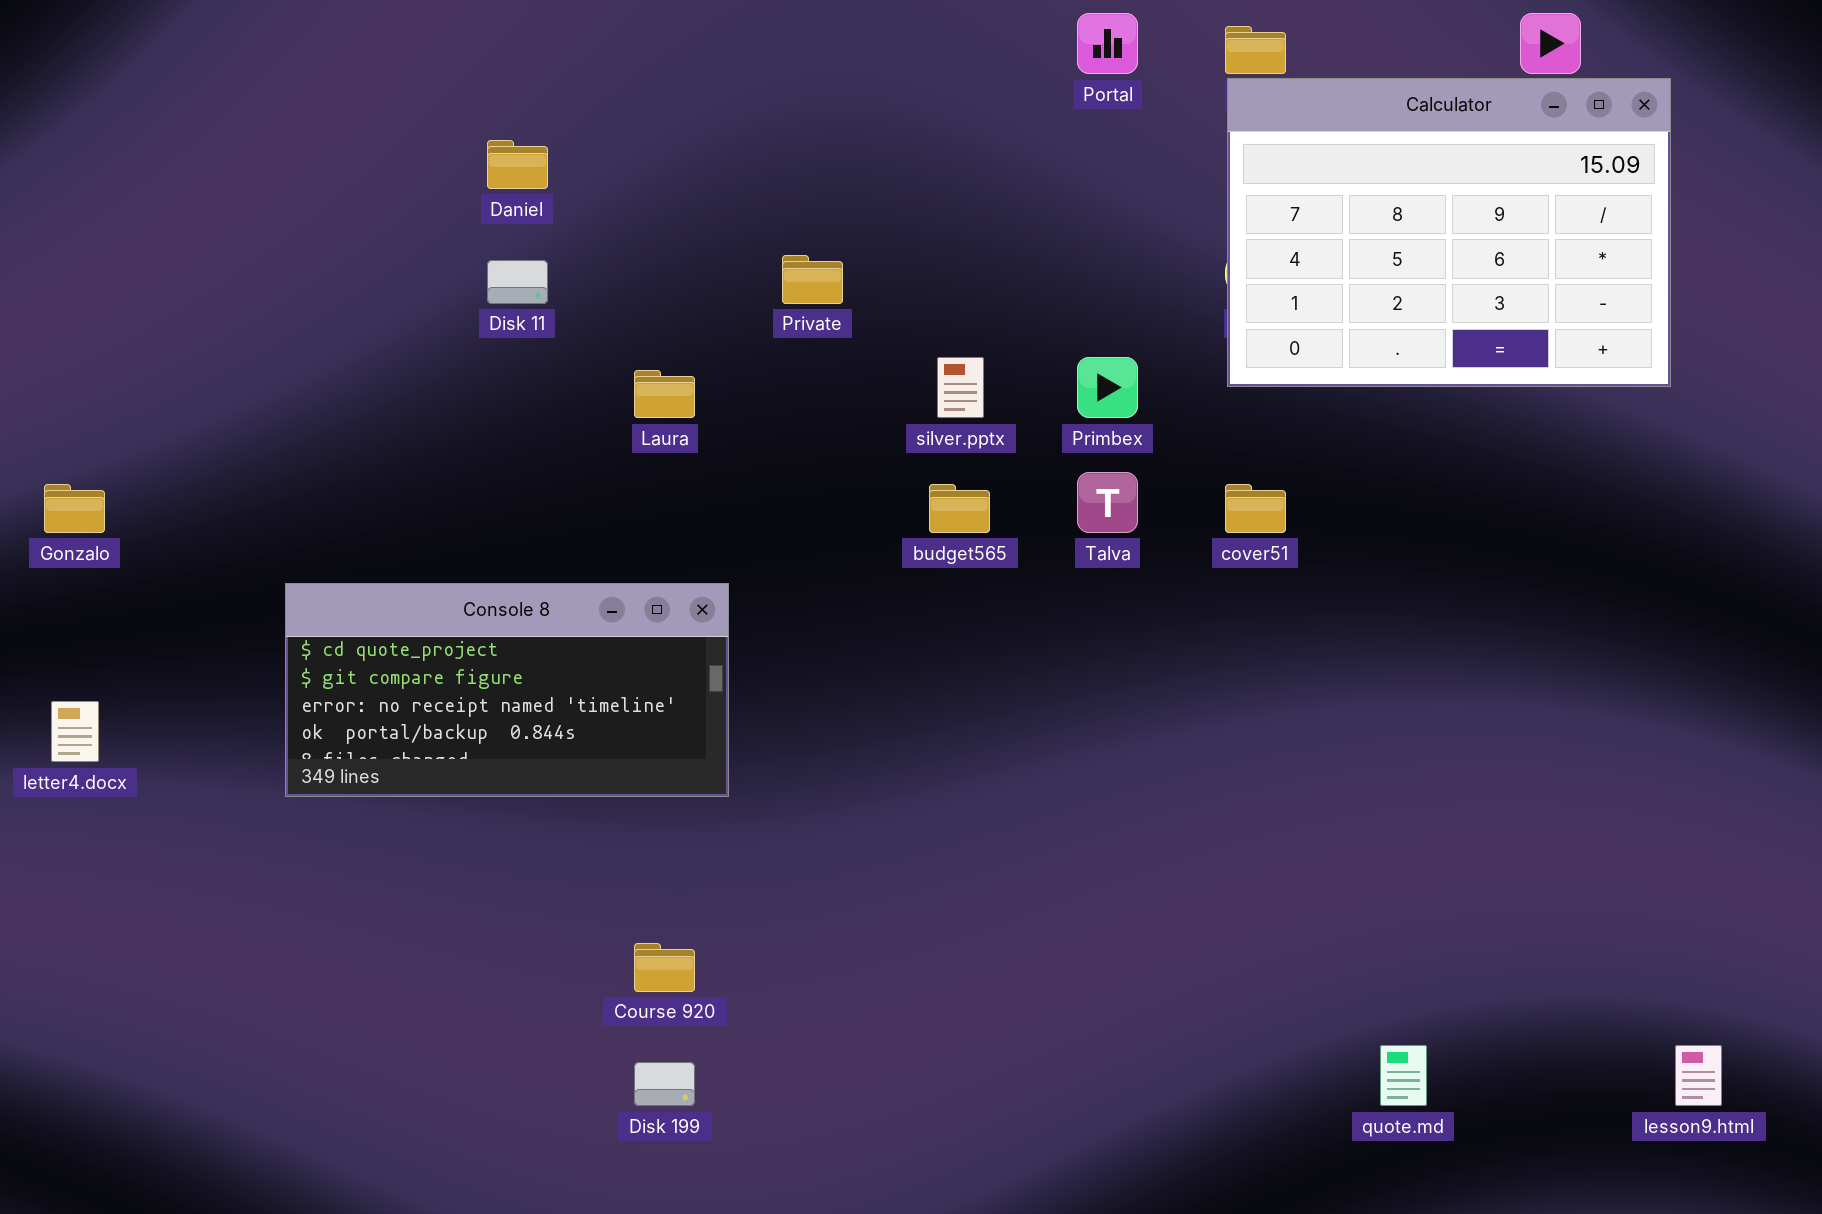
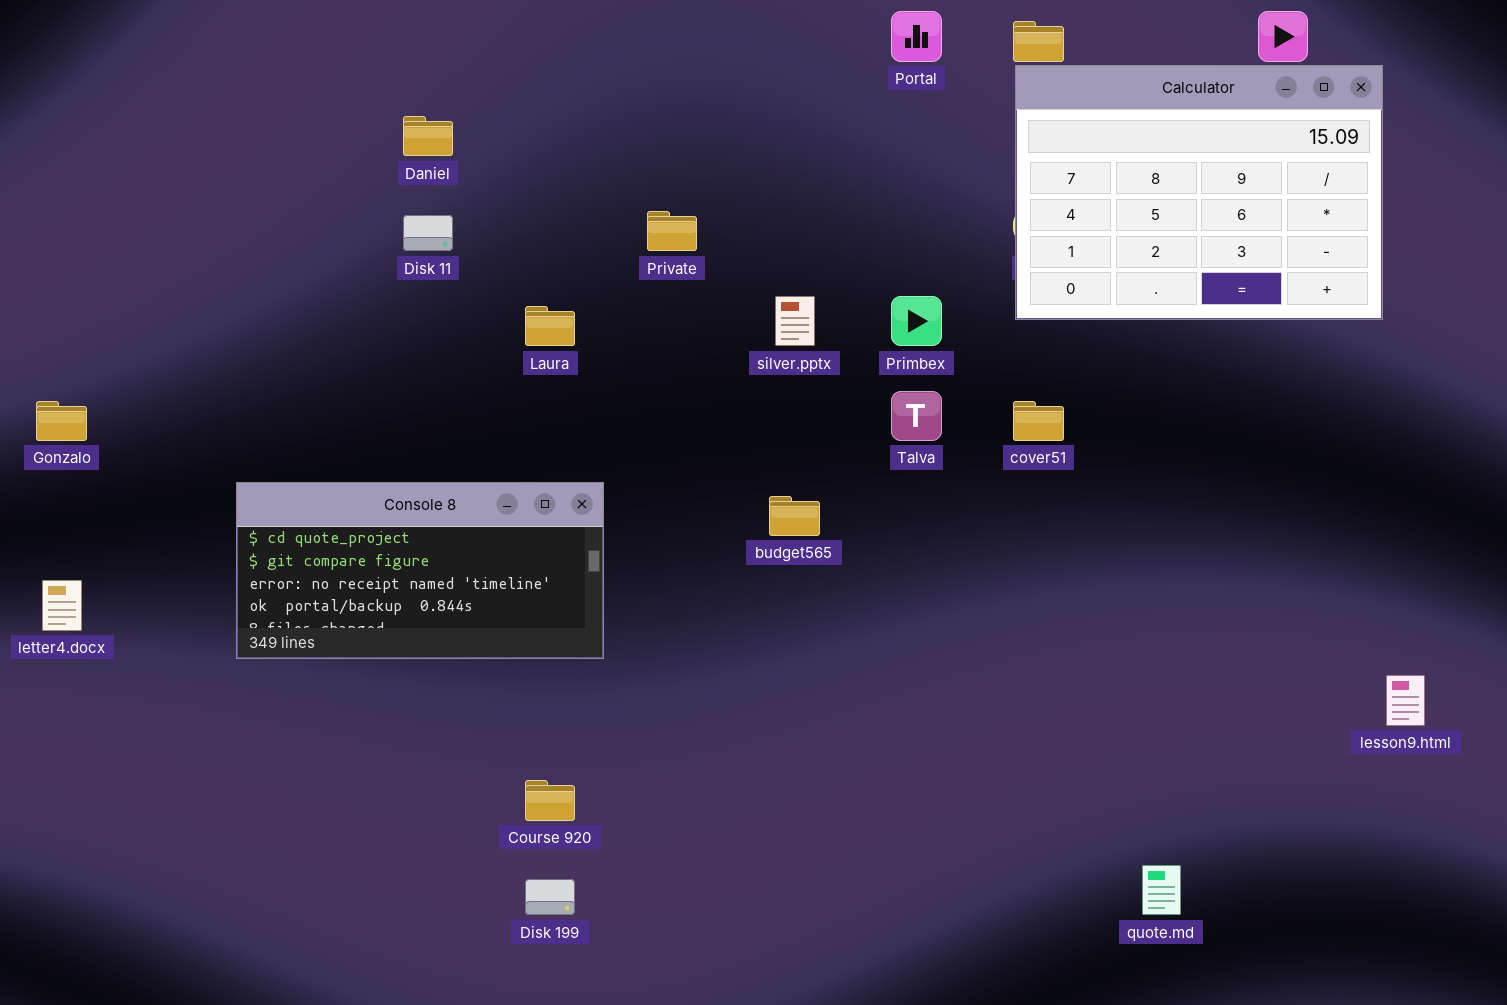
budget565: [929,484,990,533] -> [769,496,820,536], moved
lesson9.html: [1675,1045,1722,1106] -> [1386,675,1425,726], moved

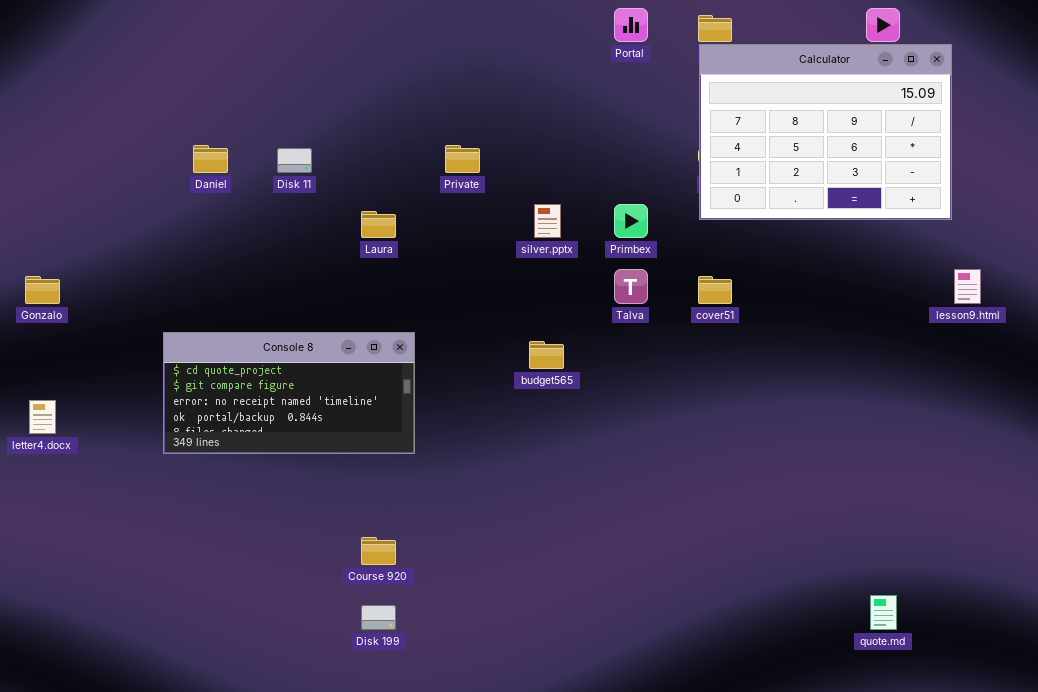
Daniel: [403,116,453,156] -> [193,145,228,173], moved
lesson9.html: [1386,675,1425,726] -> [954,269,981,304], moved
quote.md: [1142,865,1181,915] -> [870,595,897,630], moved

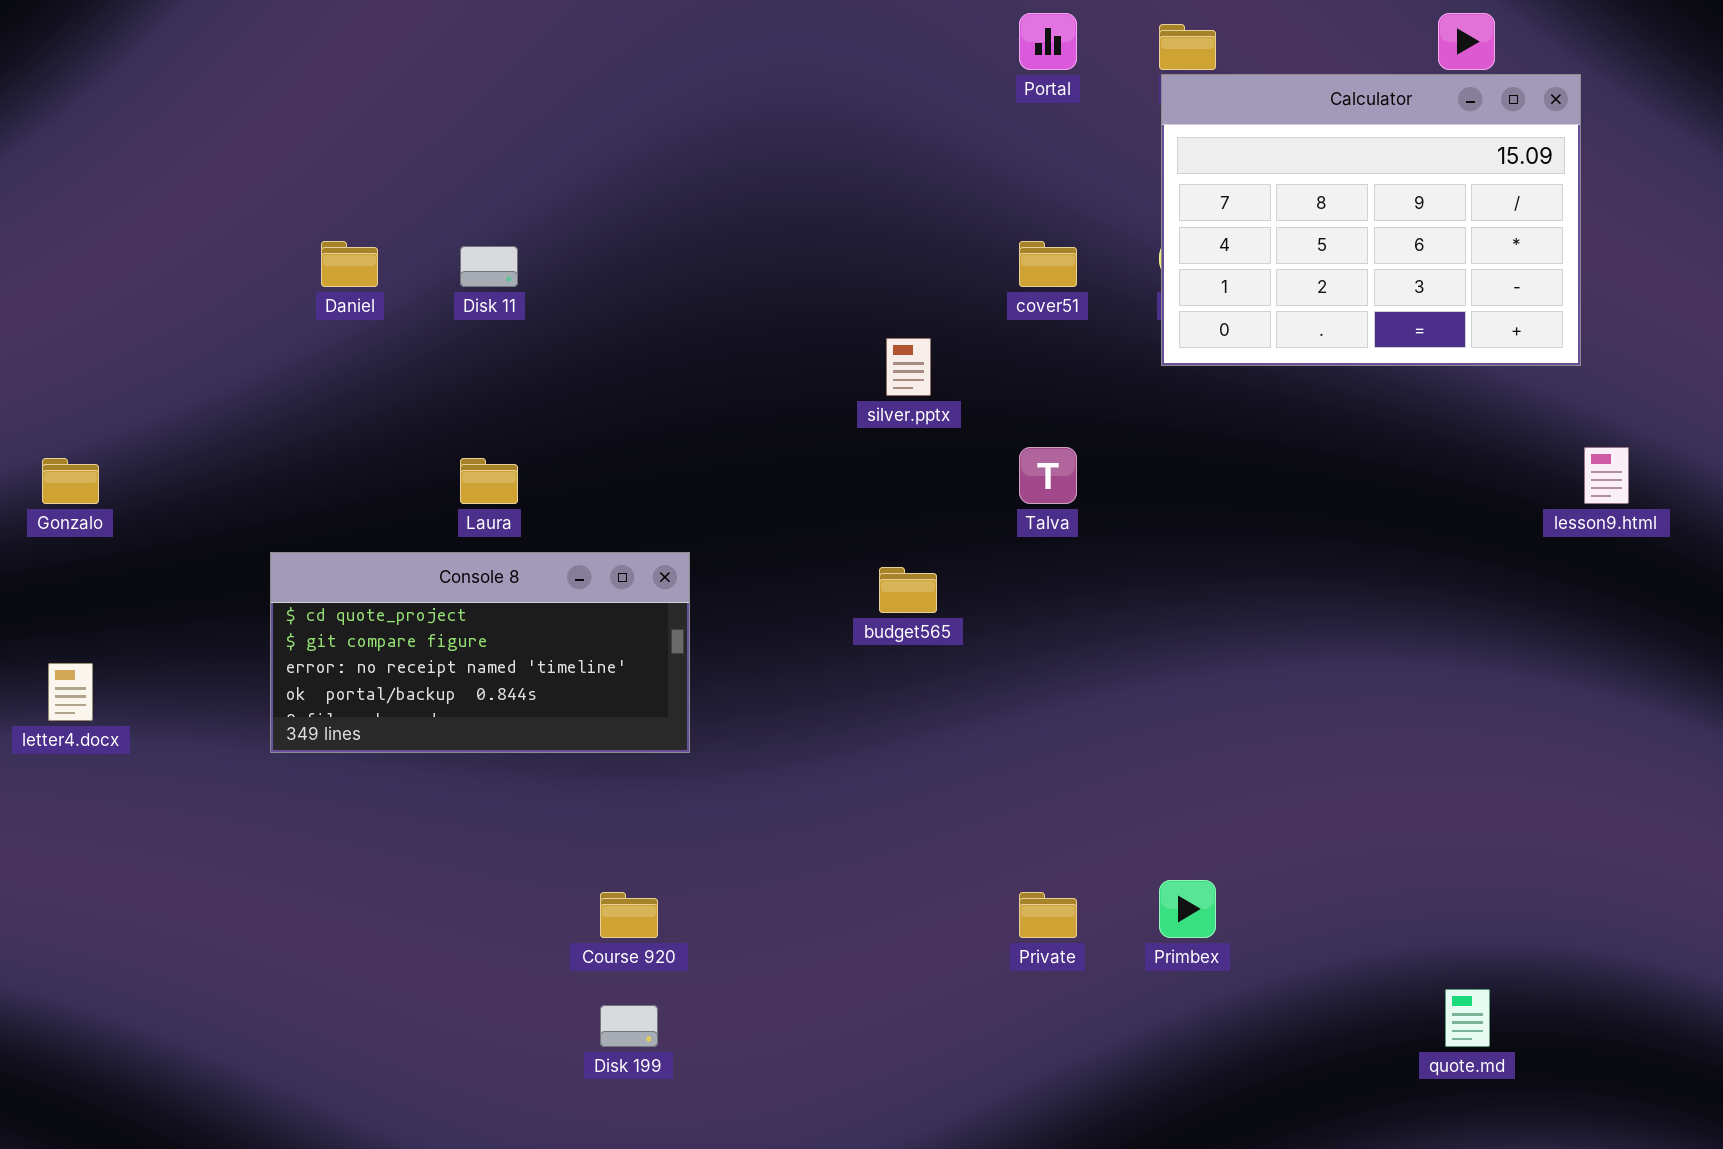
Private: [445,145,480,173] -> [1019,892,1077,938], moved
Primbex: [614,204,648,238] -> [1159,880,1216,938], moved
Laura: [361,211,396,238] -> [460,458,518,504], moved
cover51: [698,276,732,304] -> [1019,241,1077,287], moved

